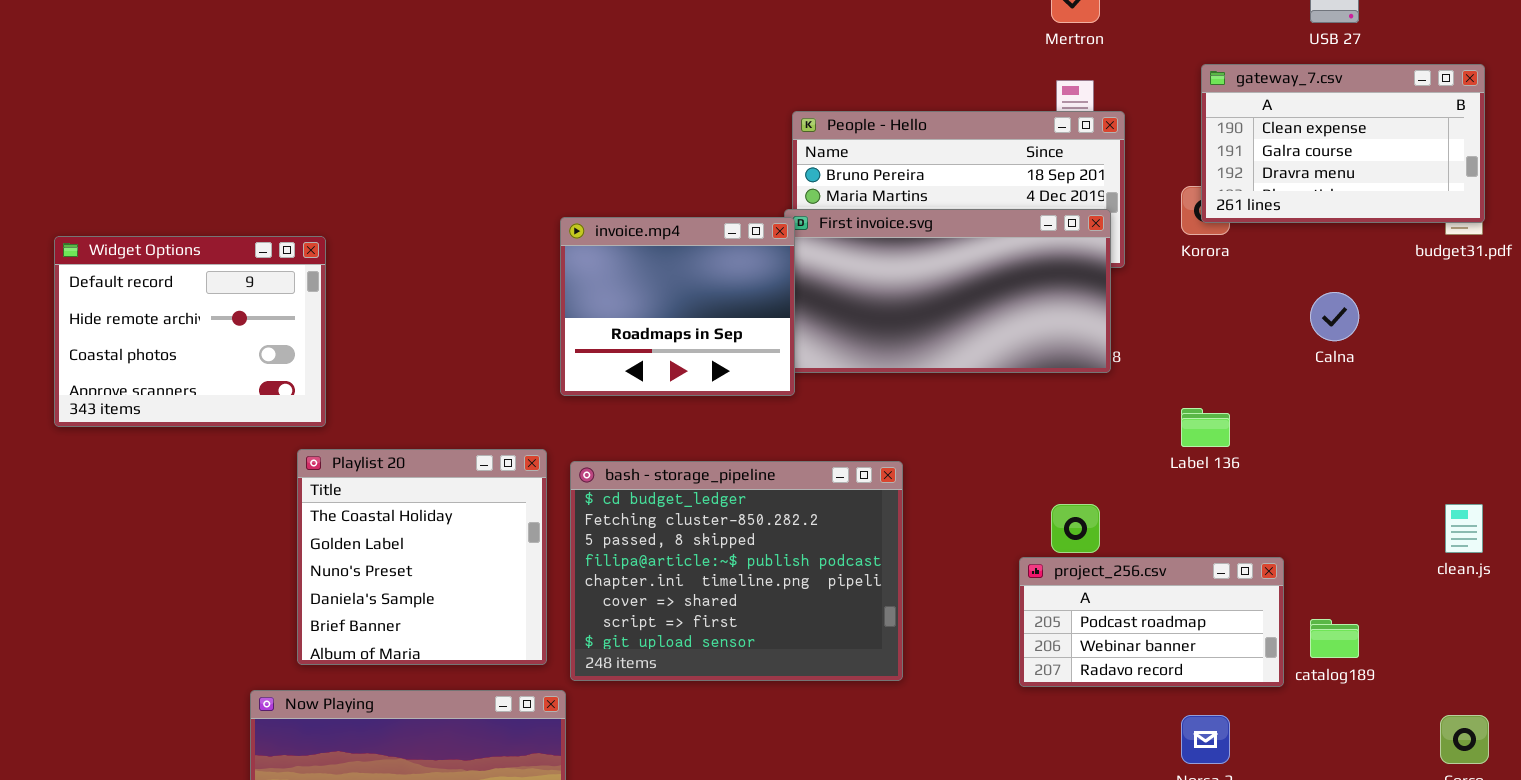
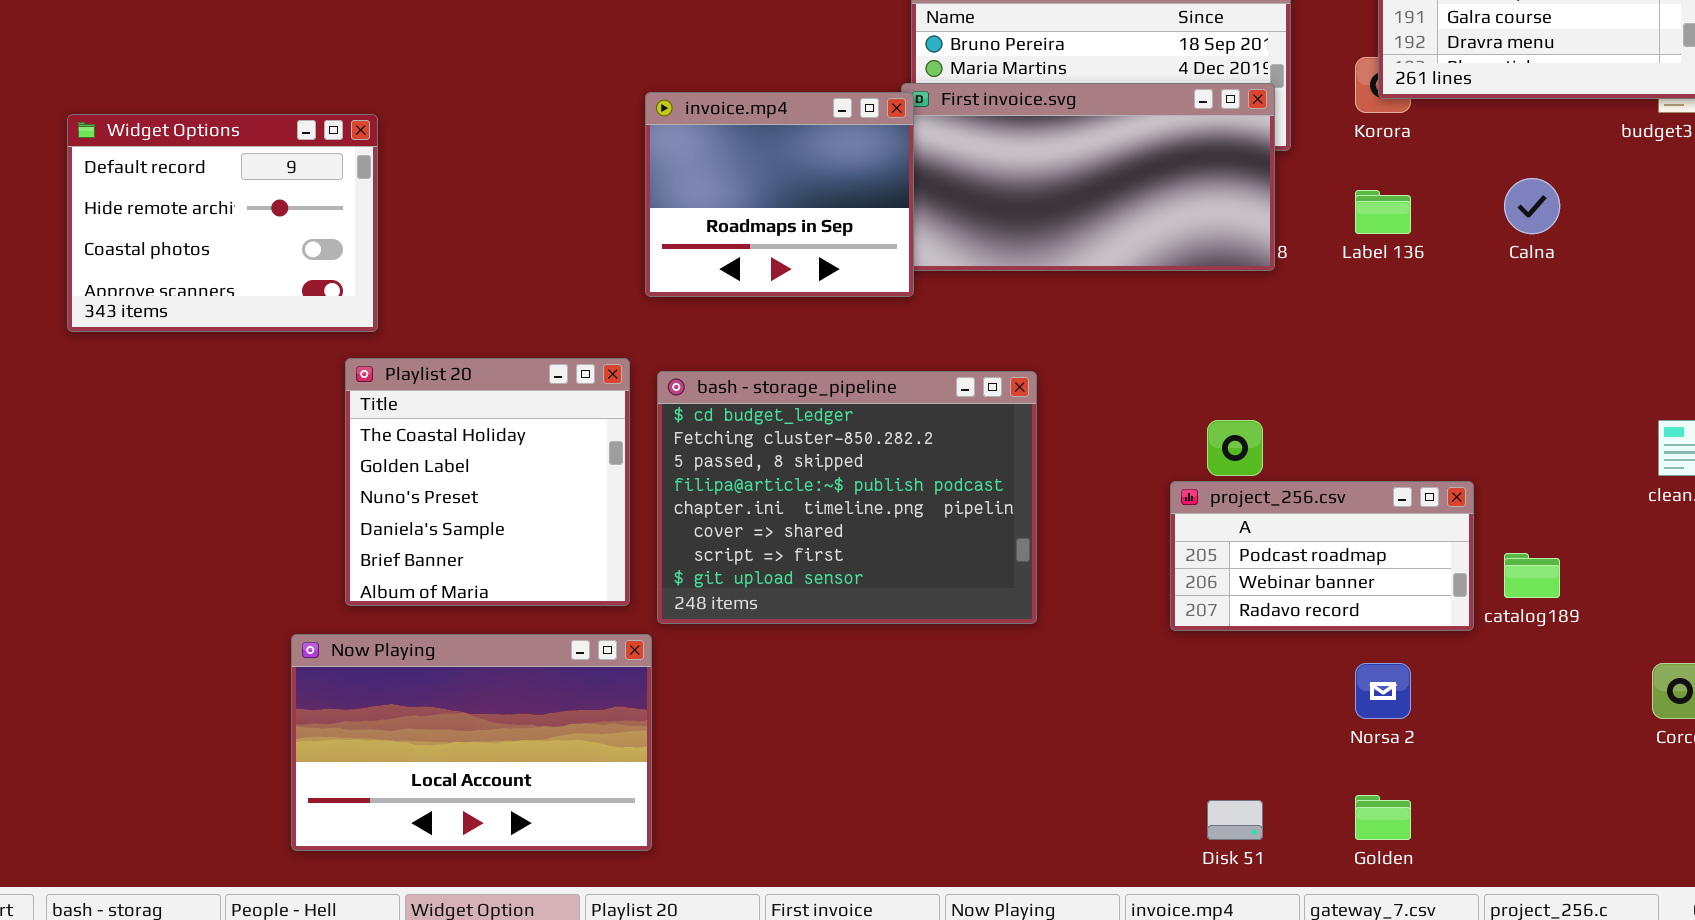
Label 136: [1181,408,1230,447] -> [1355,190,1411,234], moved

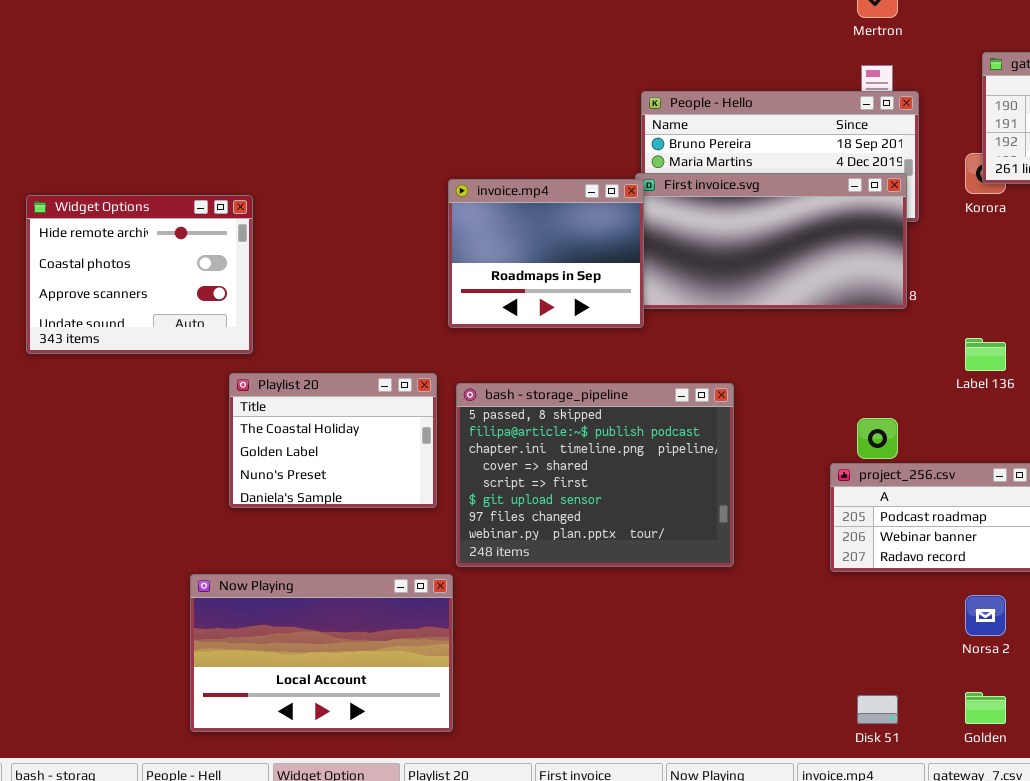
Widget Options: [67,114,378,332] -> [26,195,253,354], scrolled down 1 row
Label 136: [1355,190,1411,234] -> [965,338,1006,371], moved
Playlist 20: [345,358,630,606] -> [229,373,437,508], resized
bash - storage_pipeline: [657,371,1037,624] -> [456,383,734,567], scrolled down 2 rows

